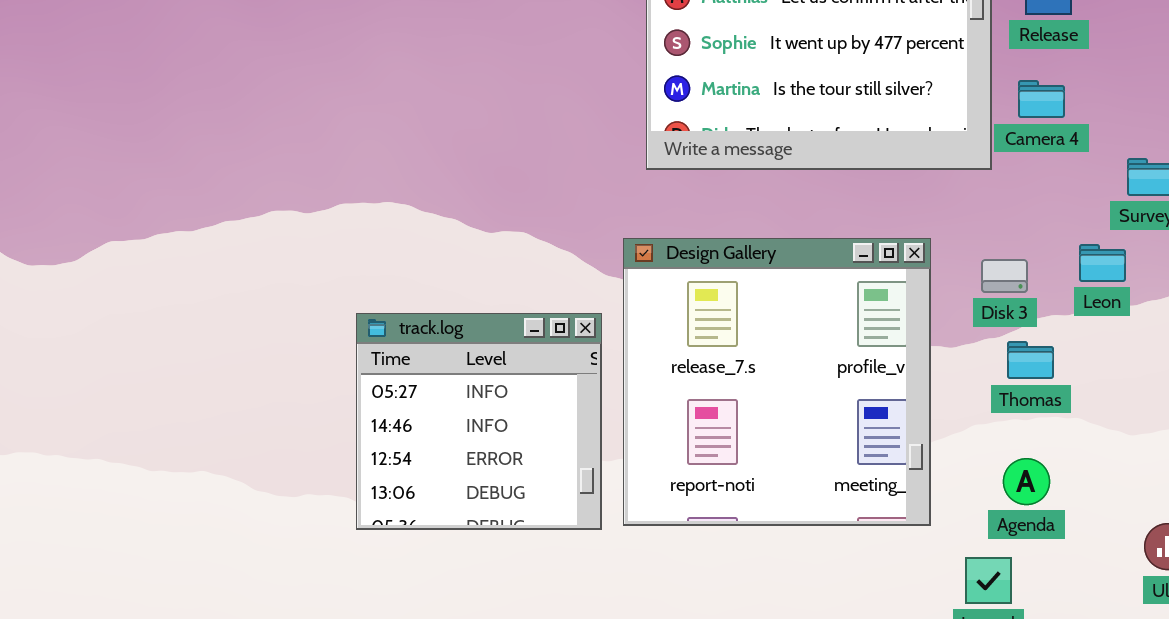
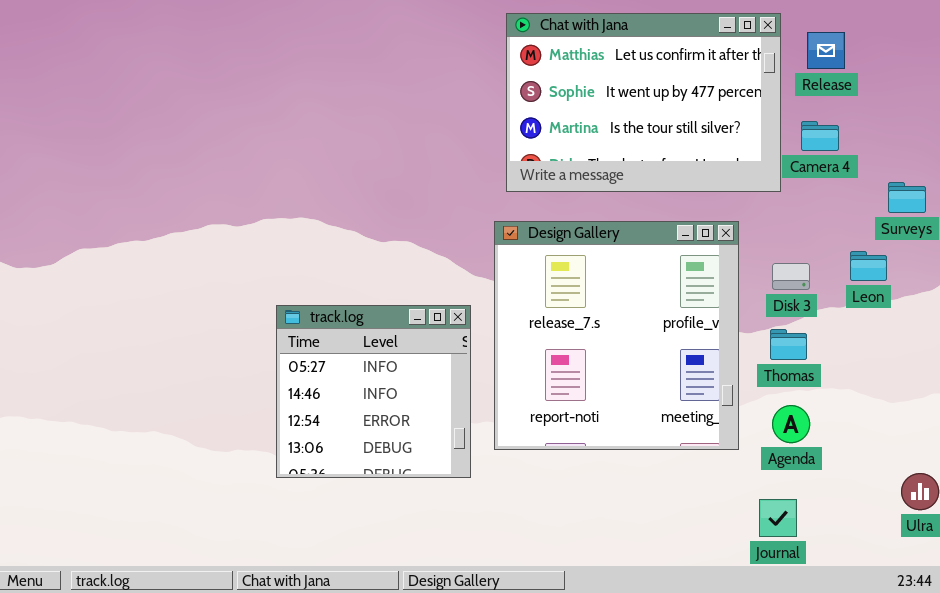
Design Gallery: [623,238,931,526] -> [494,221,739,450], moved
Thomas: [1007,341,1054,379] -> [770,329,807,360], moved
Agenda: [1003,458,1050,505] -> [772,405,810,443], moved

